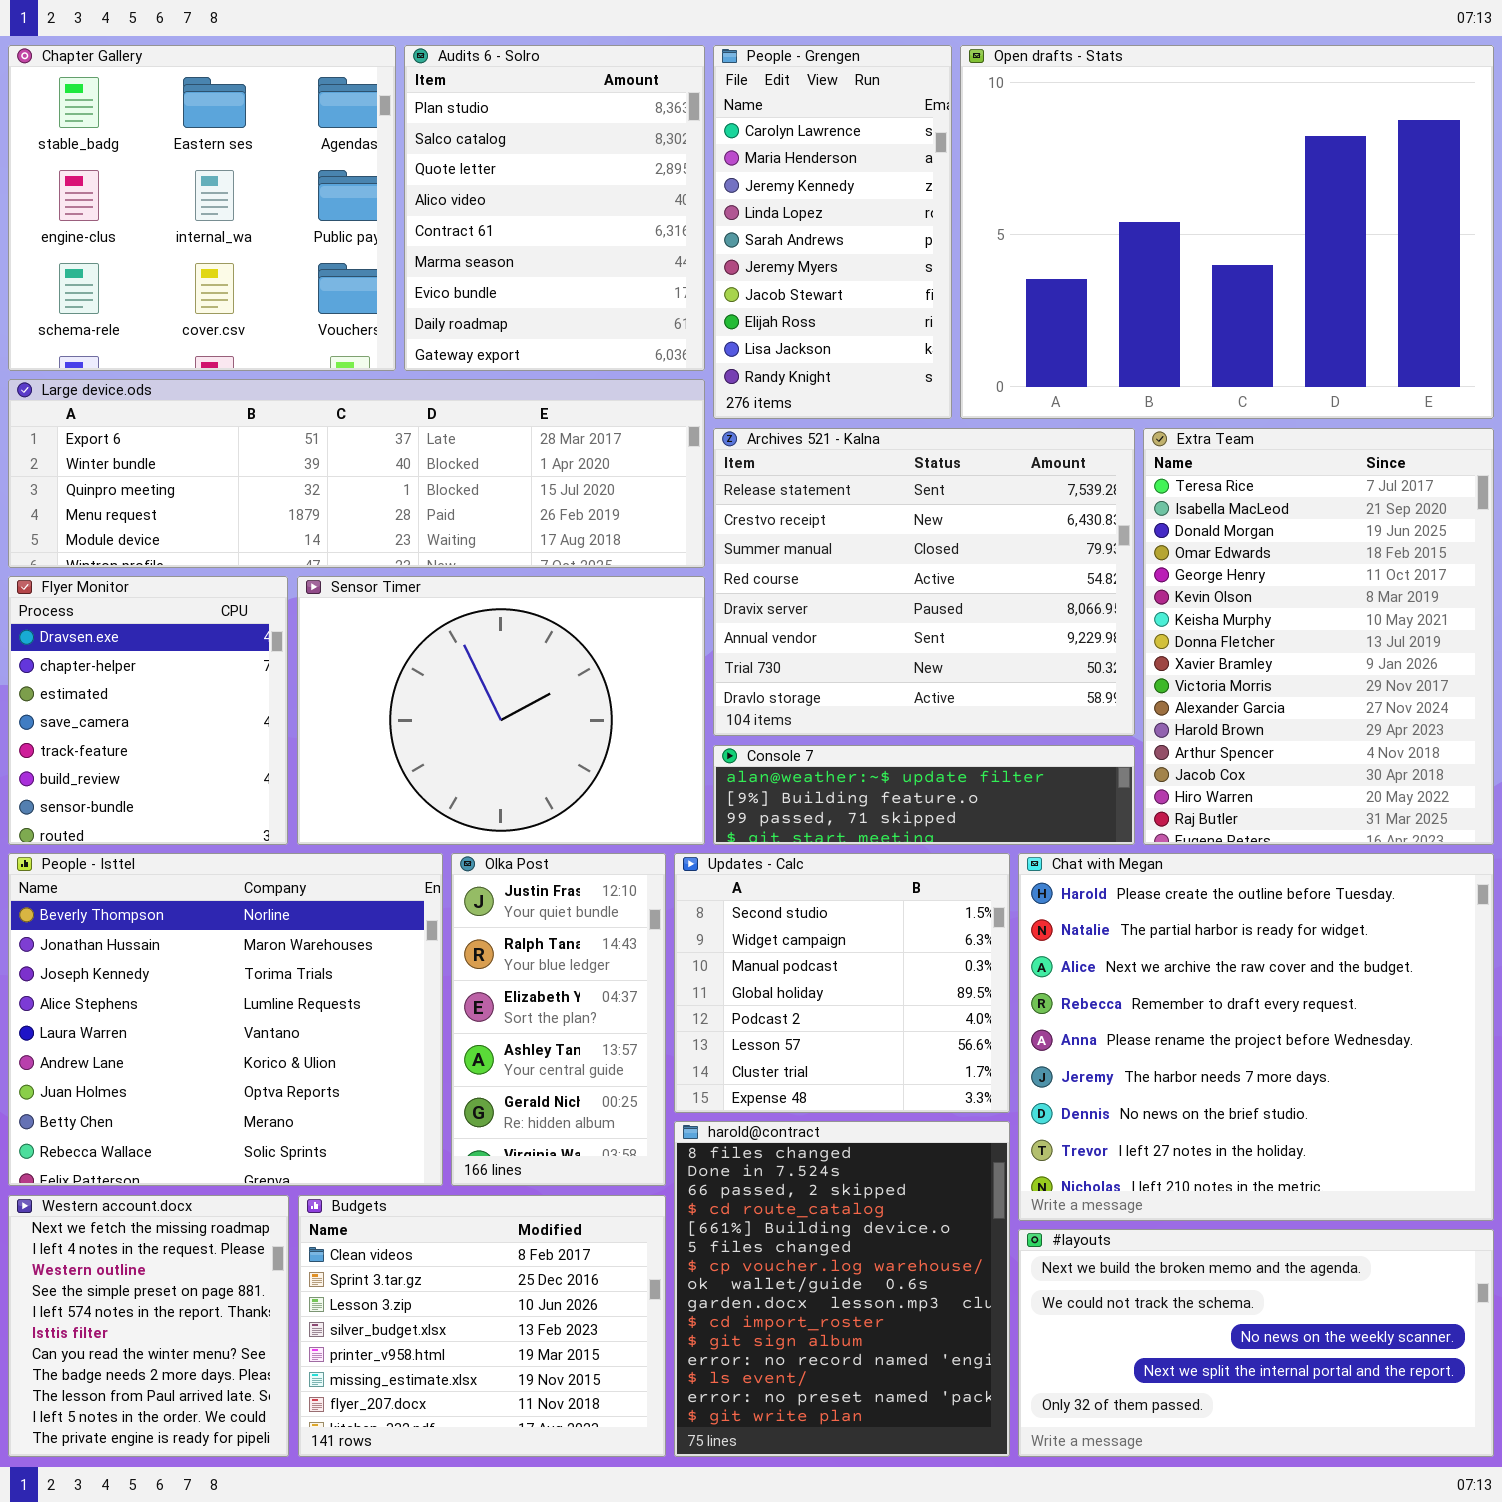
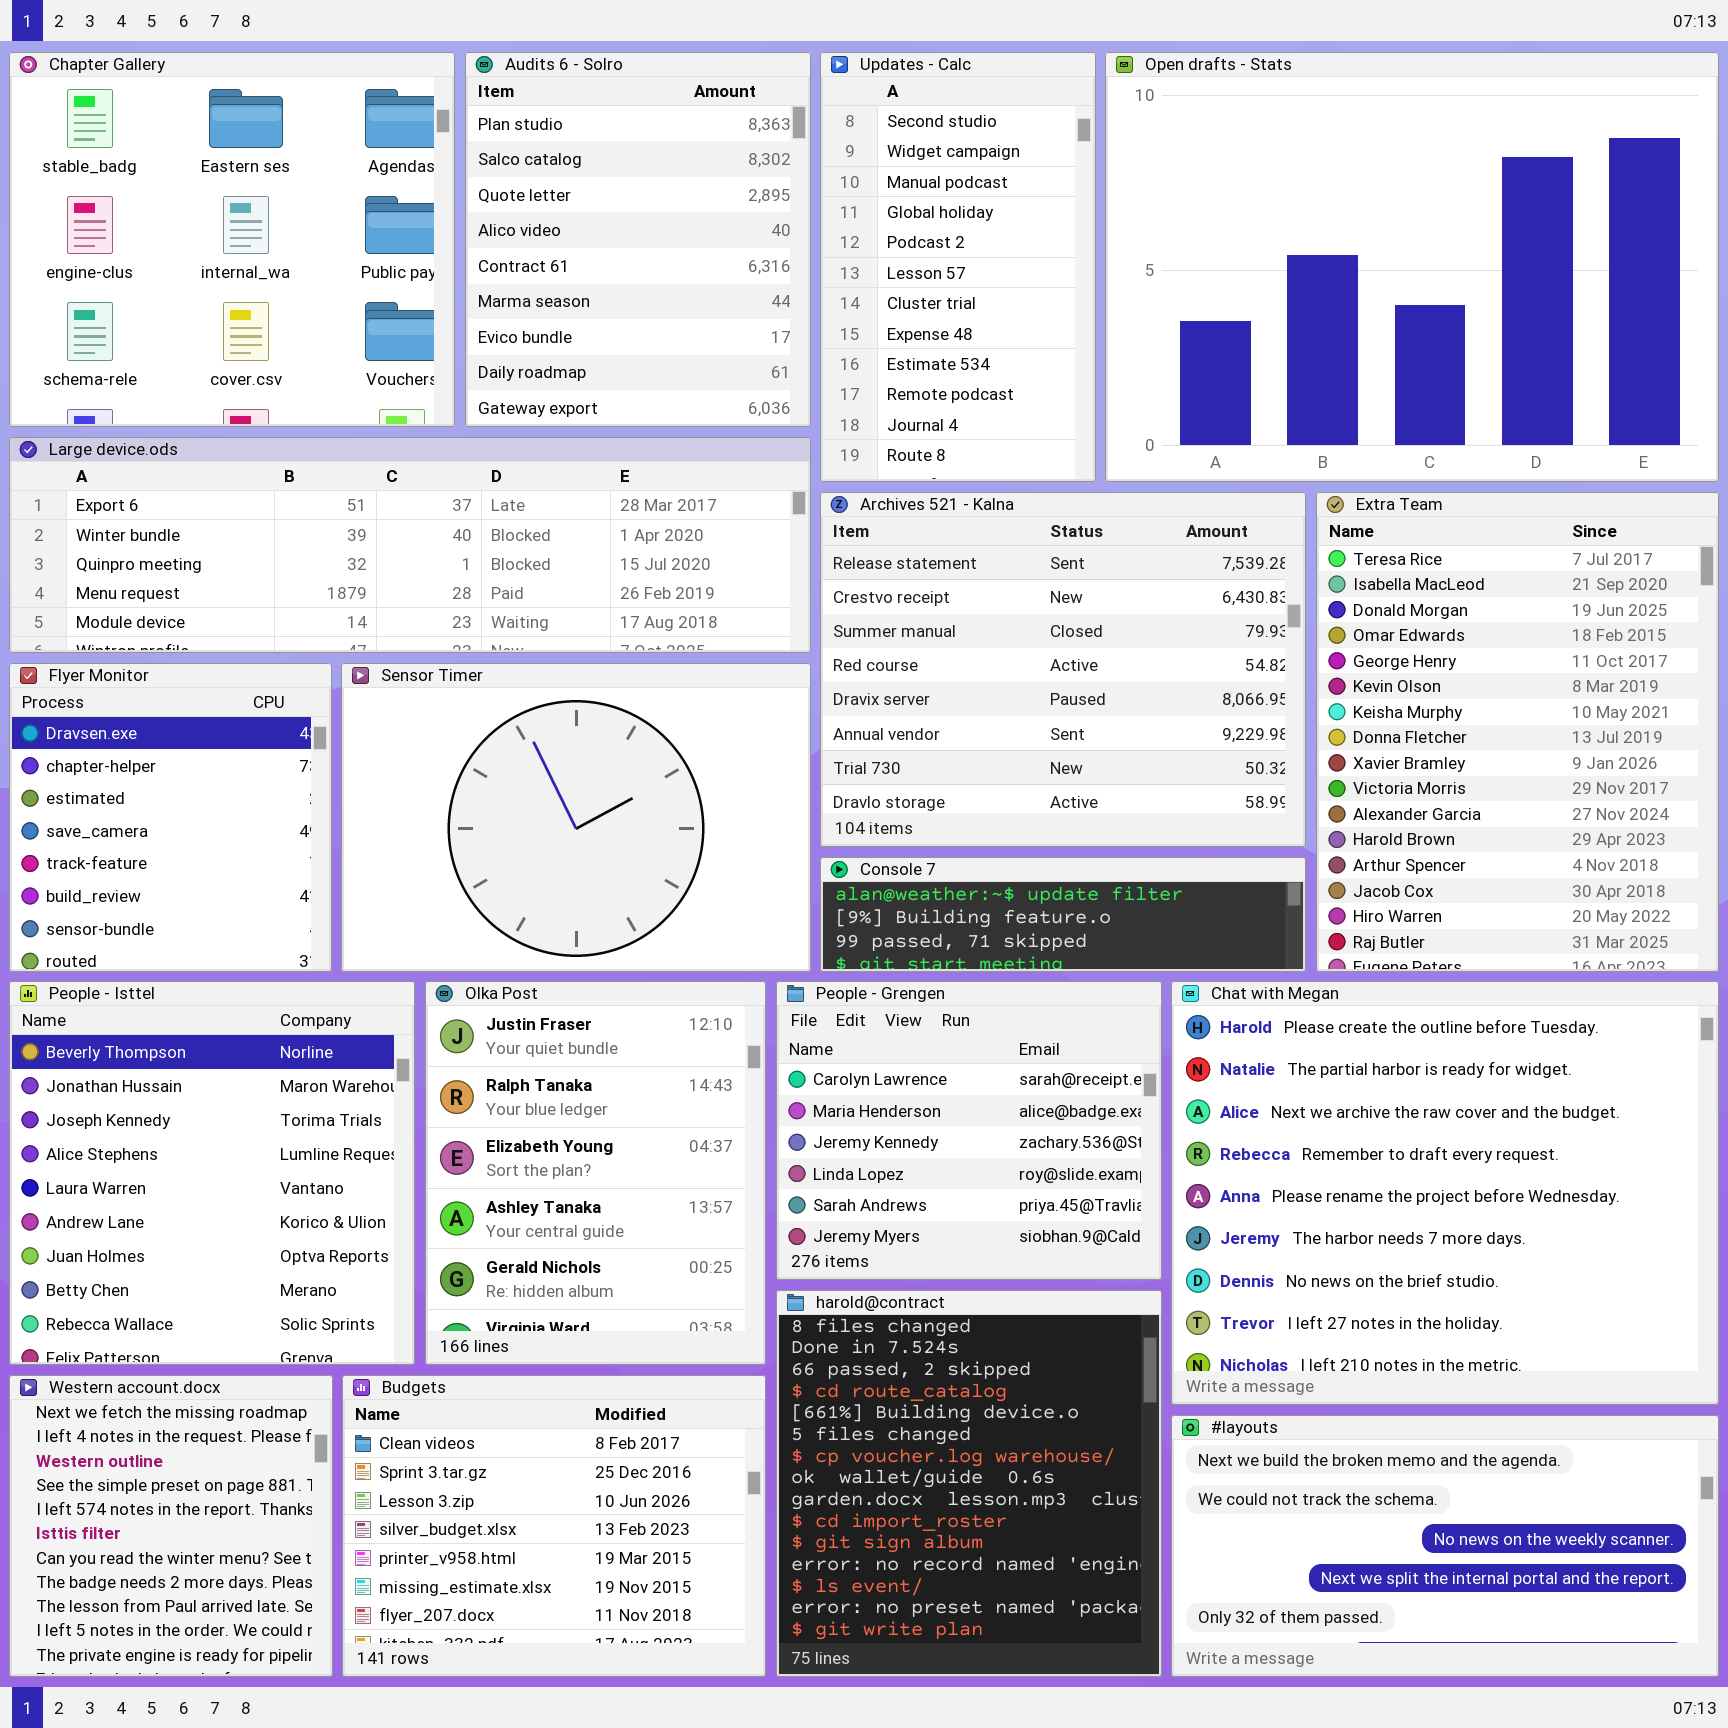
People - Grengen: [713,45,952,419] -> [776,981,1162,1280], moved, resized
People - Isttel: [8,853,443,1186] -> [9,981,415,1365], resized
Olka Post: [451,853,666,1186] -> [425,981,766,1365], resized
Updates - Calc: [674,853,1010,1113] -> [820,52,1096,482], moved, resized

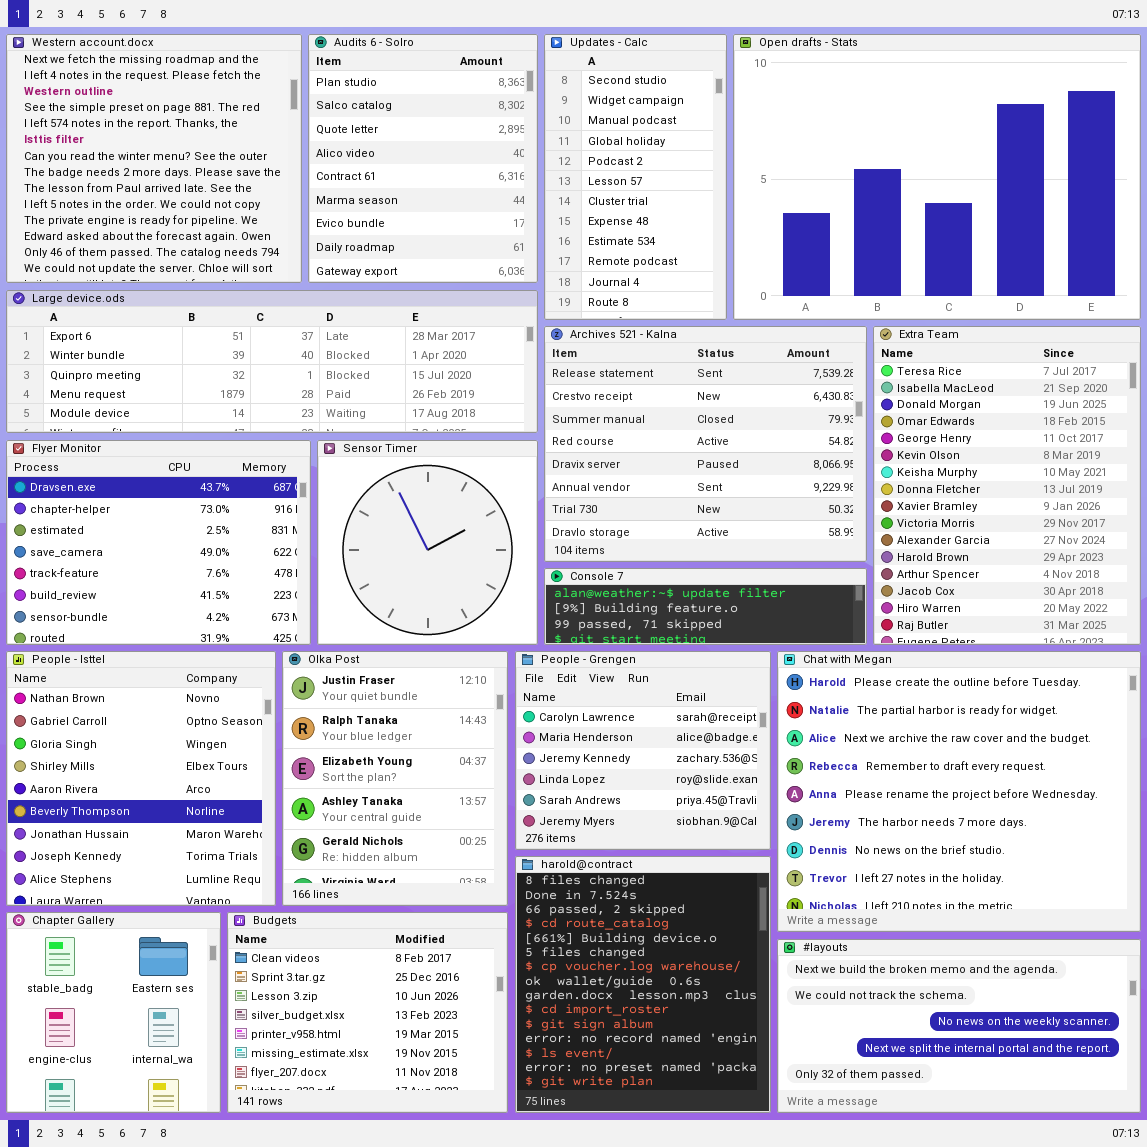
Chapter Gallery: [9,52,455,427] -> [6,912,221,1113], moved, resized
Flyer Monitor: [9,663,332,972] -> [6,440,311,645], resized
Sensor Timer: [341,663,811,972] -> [317,440,538,645], resized
People - Isttel: [9,981,415,1365] -> [6,651,276,906], scrolled up 5 rows
Western account.docx: [9,1375,333,1677] -> [6,34,302,283], moved, resized

